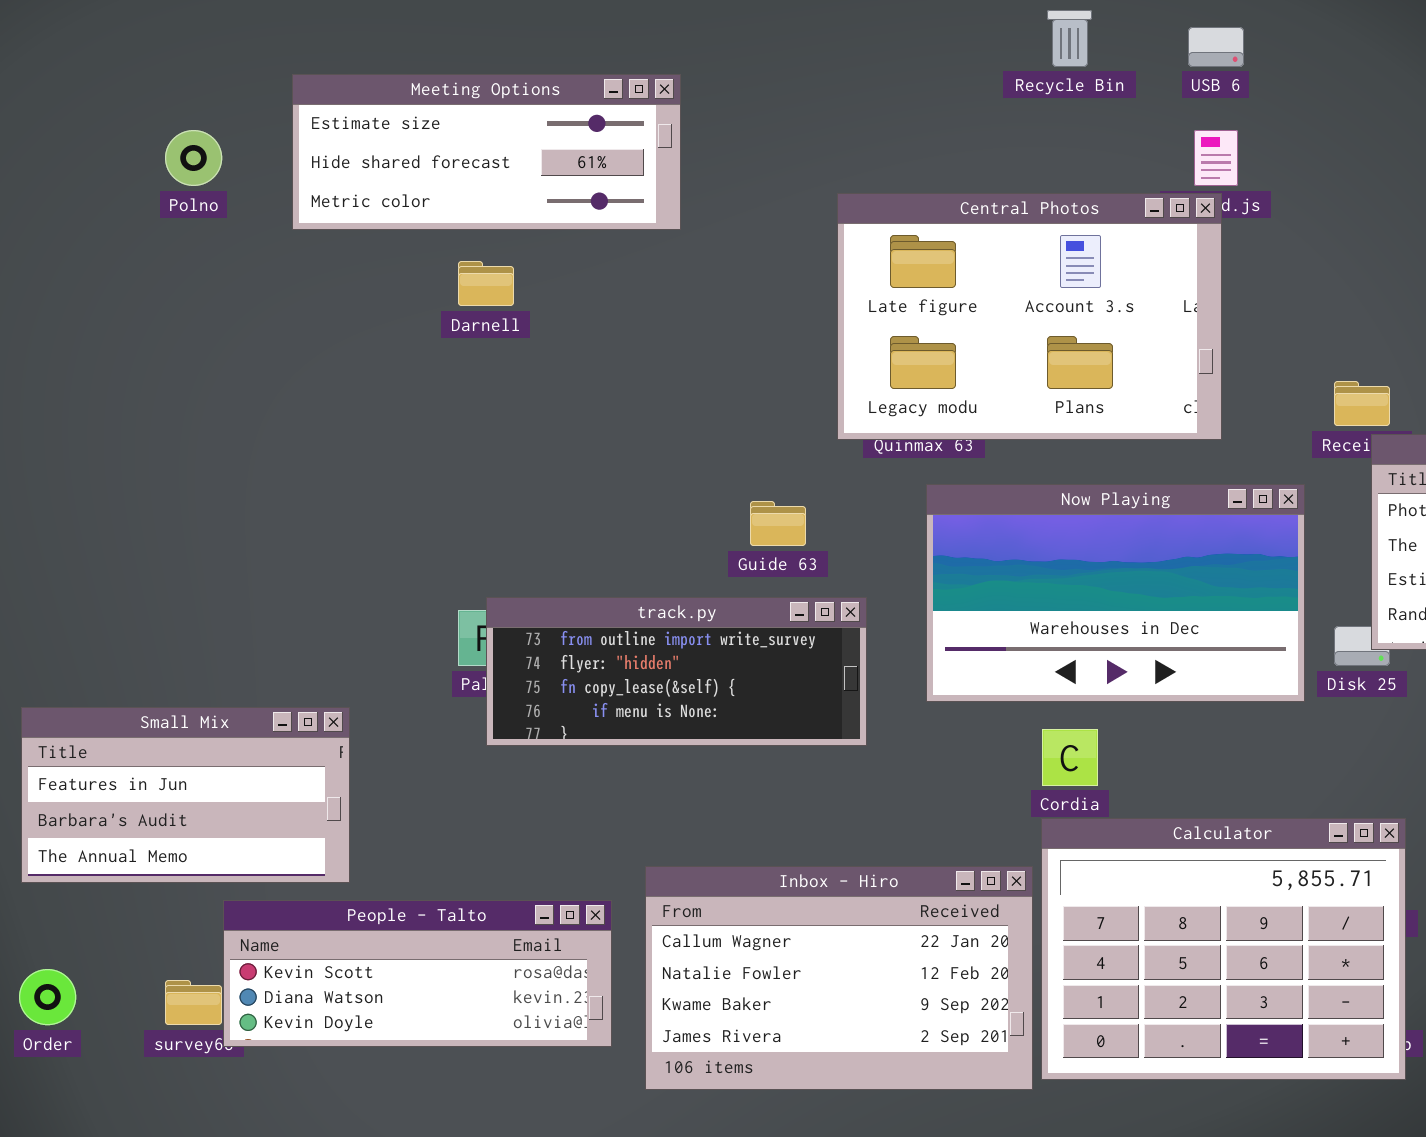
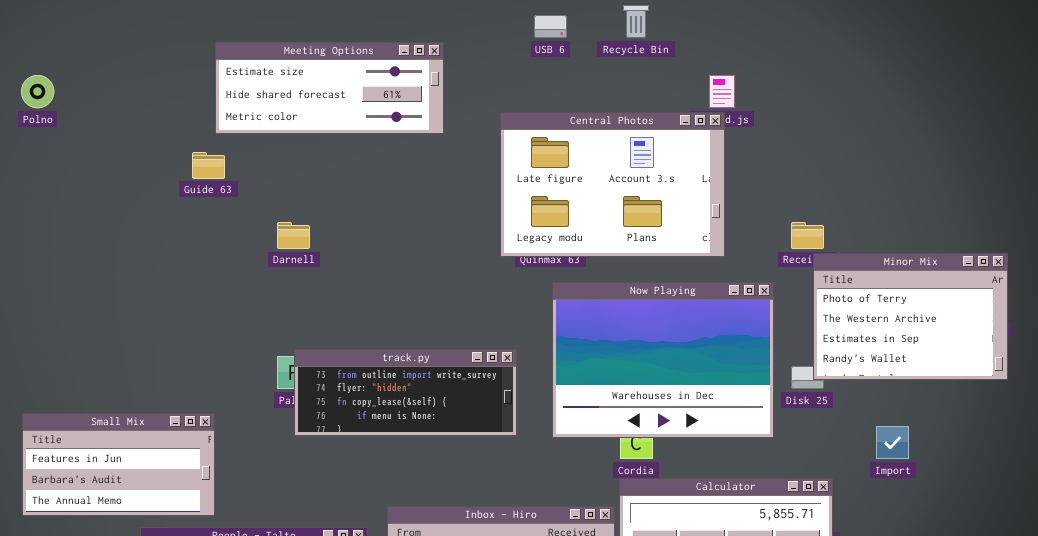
USB 6: [1188,27,1244,67] -> [534,15,567,38], moved
Meeting Options: [292,74,681,230] -> [215,42,444,134], moved
Polno: [165,130,222,186] -> [21,75,54,108], moved
Darnell: [458,261,514,306] -> [277,222,310,249], moved
Now Playing: [926,484,1305,702] -> [552,282,774,438], resized
Guide 63: [750,501,806,546] -> [192,152,225,179], moved

